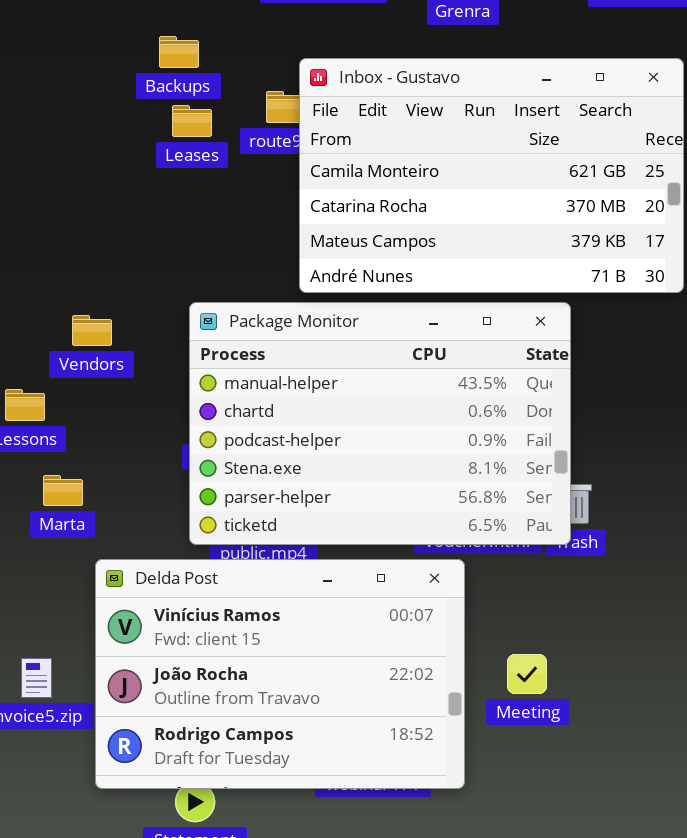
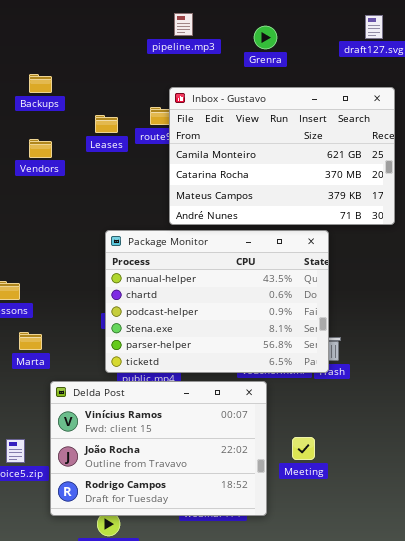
Backups: [159,36,199,68] -> [29,74,52,93], moved
Vendors: [72,315,112,346] -> [29,139,52,158], moved

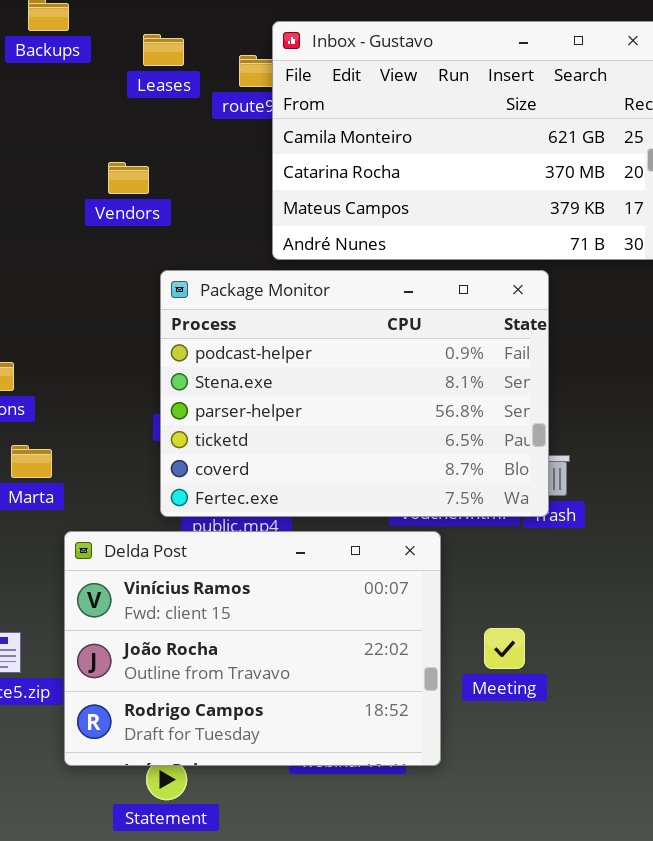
Leases: [95,115,118,133] -> [143,34,184,66], moved
Vendors: [29,139,52,158] -> [108,162,149,194], moved
Package Monitor: [105,230,329,373] -> [160,270,549,517], scrolled down 2 rows

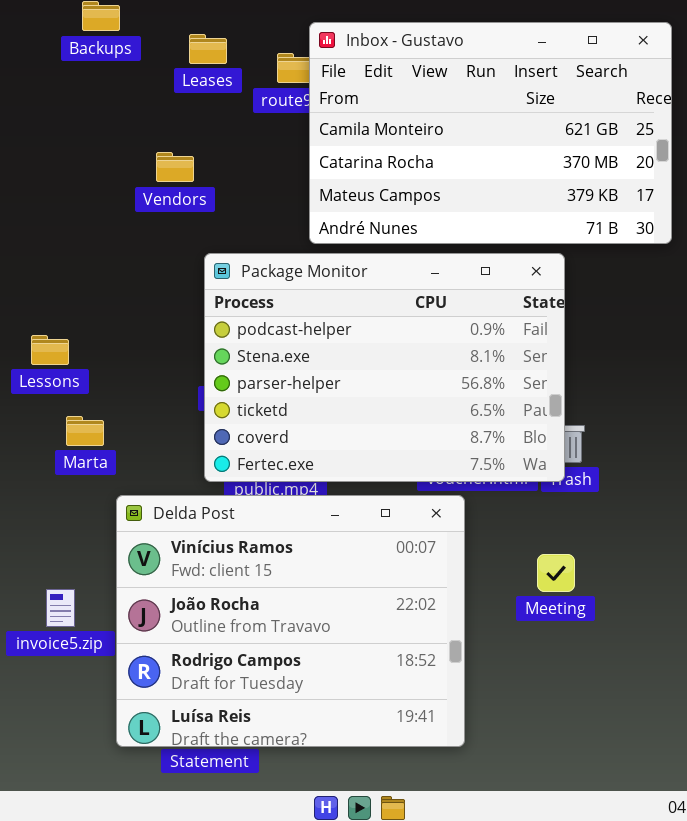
Delda Post: [64,531,441,766] -> [116,495,465,747], resized
Meeting: [484,628,525,669] -> [537,554,575,592], moved

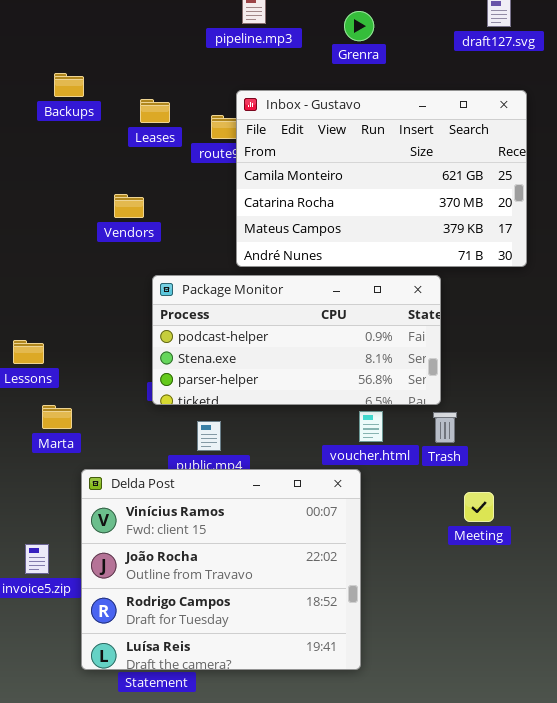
Package Monitor: [204,253,565,482] -> [152,275,441,405], resized
Meeting: [537,554,575,592] -> [464,492,494,522], moved

